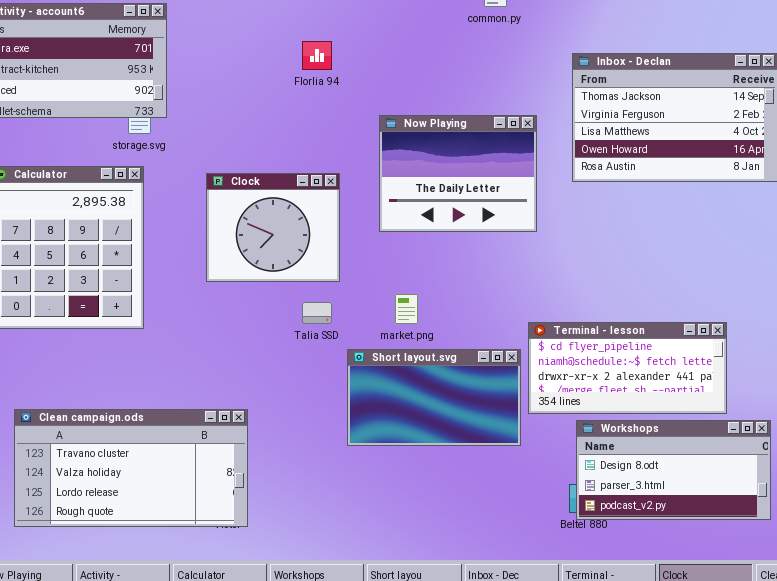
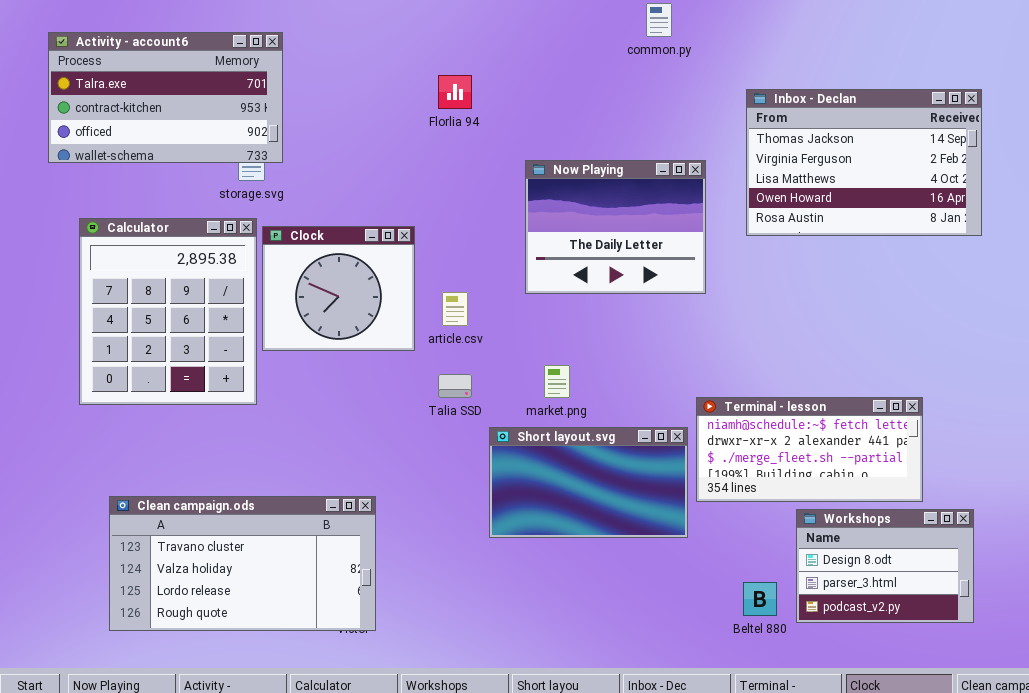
Clock: [206,173,340,282] -> [262,226,415,351], moved
Terminal - lesson: [528,322,727,414] -> [696,397,923,502], scrolled down 1 row
Workshops: [576,420,771,520] -> [796,509,974,623], resized

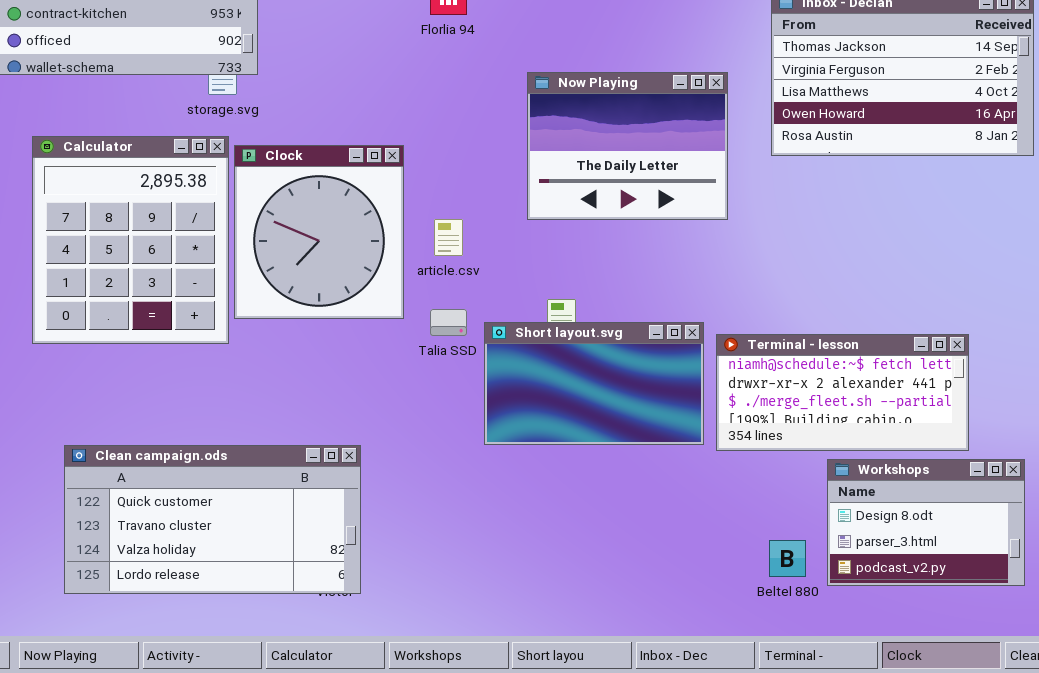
Clock: [262,226,415,351] -> [234,145,404,319], resized
Short layout.svg: [489,427,688,538] -> [484,322,704,445], moved
Clean campaign.ods: [109,496,376,631] -> [64,445,361,594], scrolled up 1 row

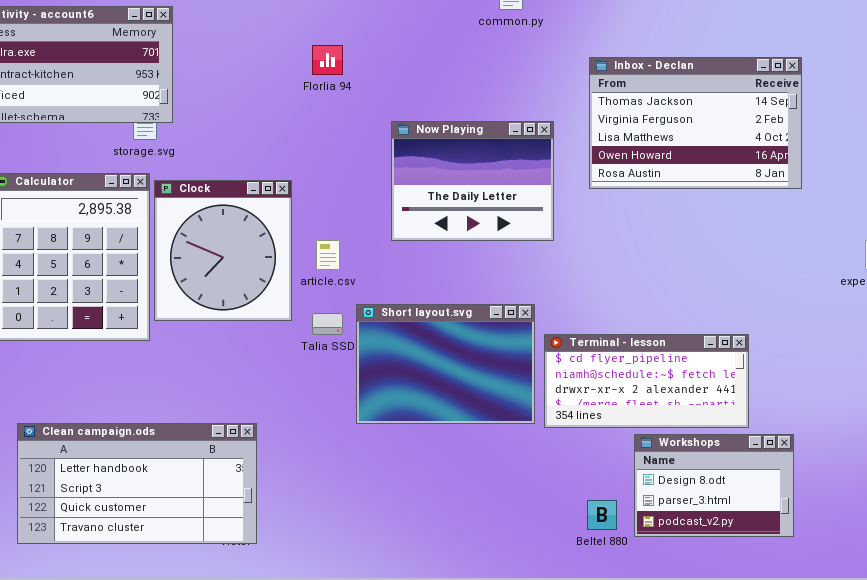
Short layout.svg: [484,322,704,445] -> [356,304,535,424], resized
Terminal - lesson: [716,334,969,451] -> [544,334,749,428], scrolled up 1 row
Clean campaign.ods: [64,445,361,594] -> [17,423,257,544], scrolled up 2 rows

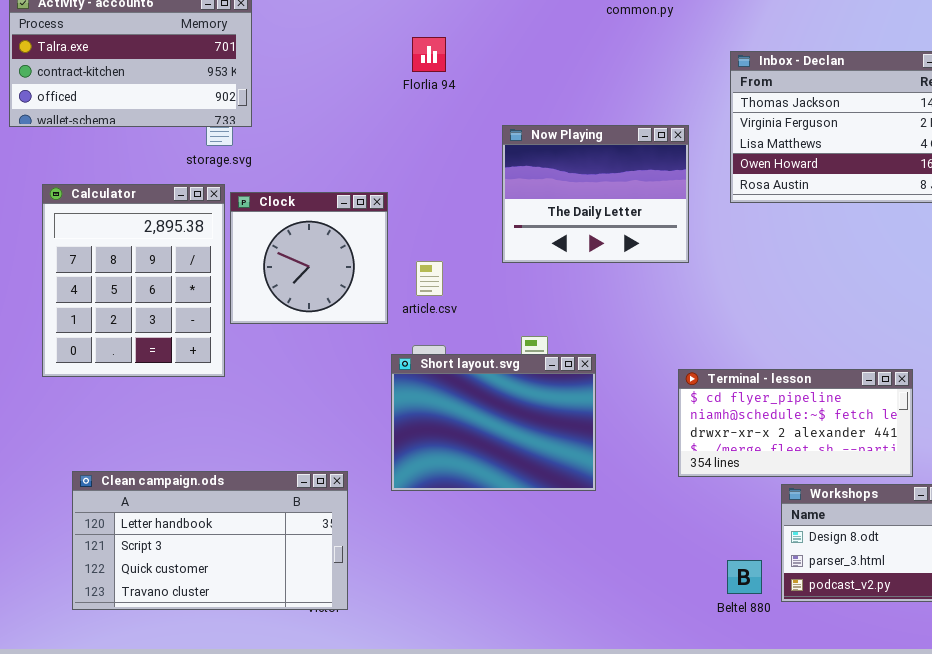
Clock: [154,180,292,321] -> [230,192,388,324], resized
Short layout.svg: [356,304,535,424] -> [391,354,596,491], moved

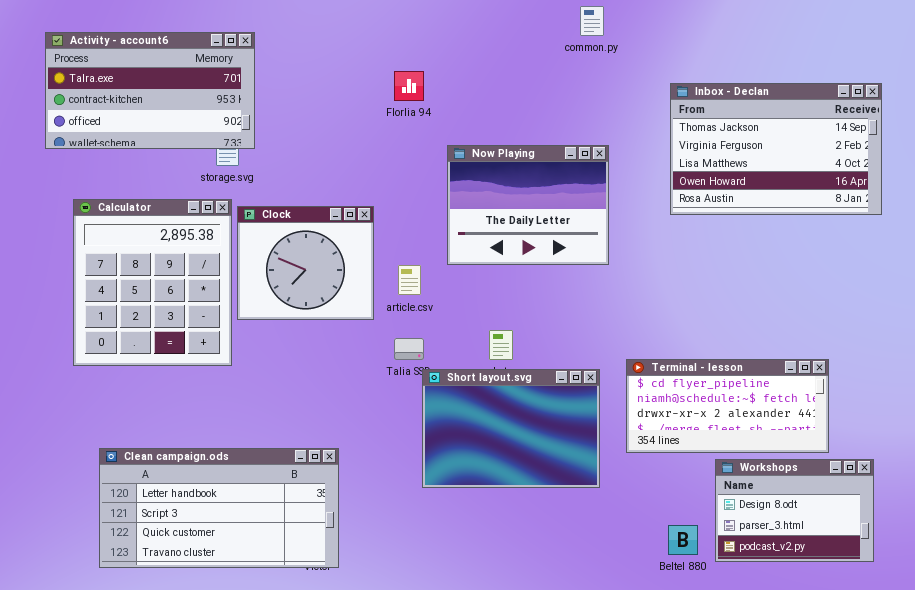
Now Playing: [502,125,689,263] -> [447,145,609,265], moved
Short layout.svg: [391,354,596,491] -> [422,369,600,488], moved

